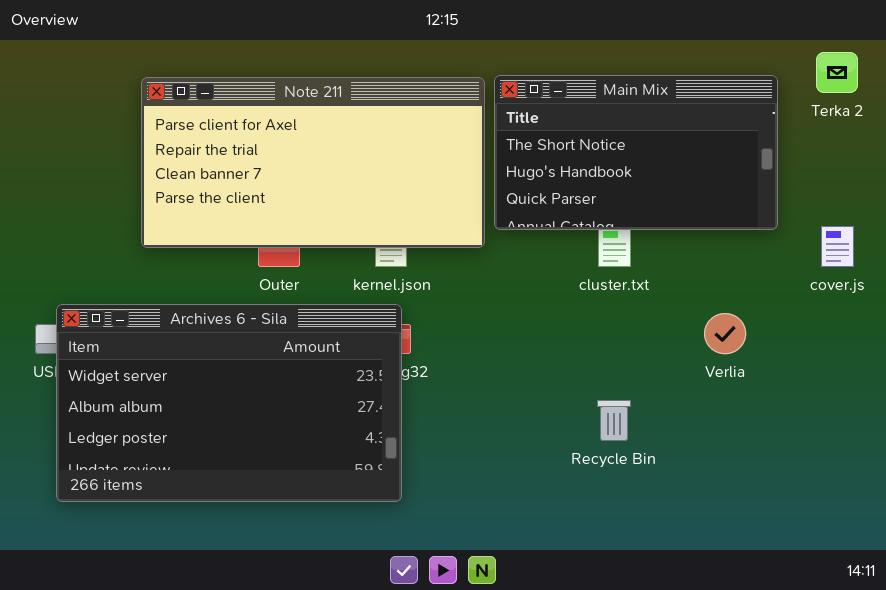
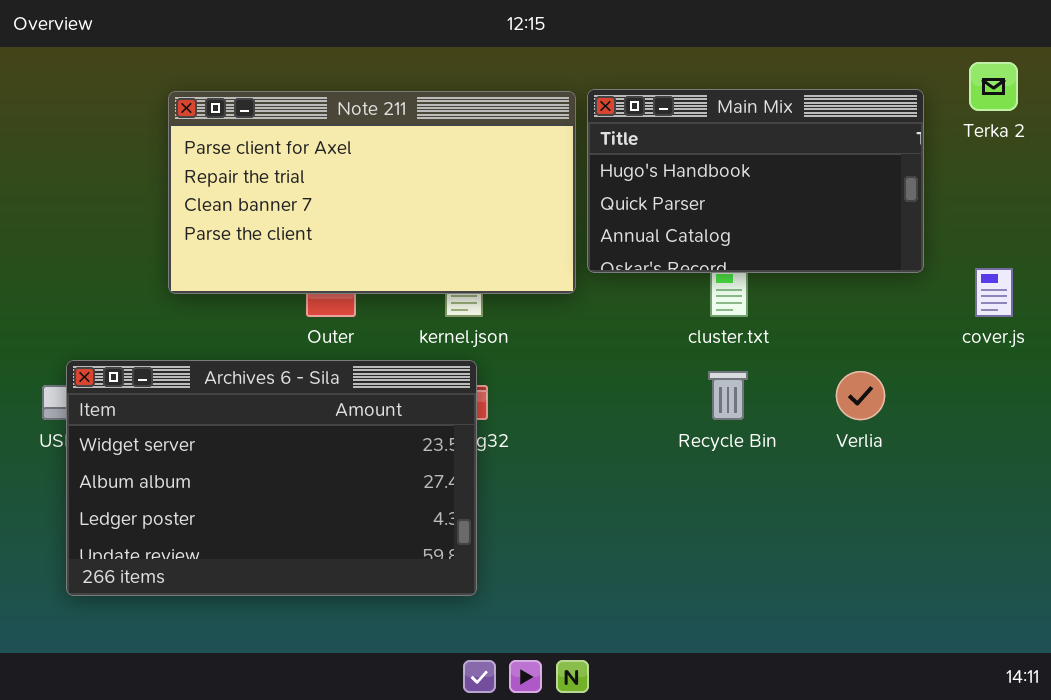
Main Mix: [494,75,778,230] -> [587,89,924,273], scrolled down 1 row
Recycle Bin: [597,400,631,441] -> [708,371,748,420], moved

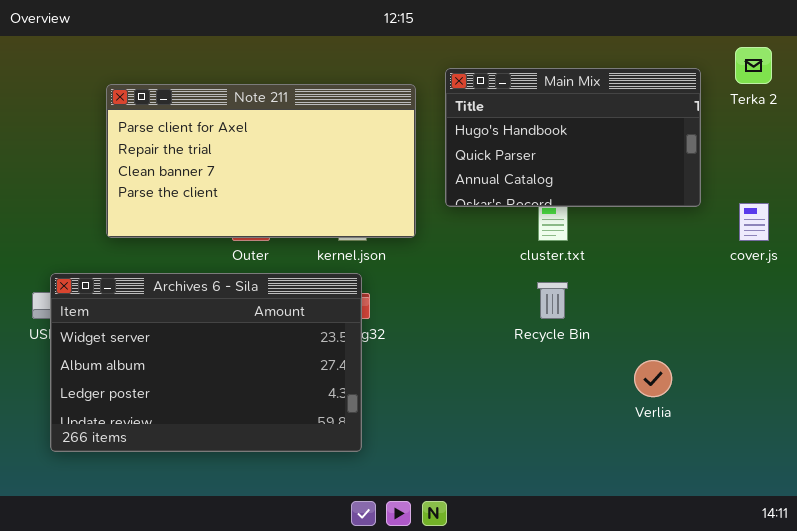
Note 211: [168,91,576,294] -> [106,84,416,238], moved
Verlia: [836,371,885,420] -> [634,360,672,397], moved

